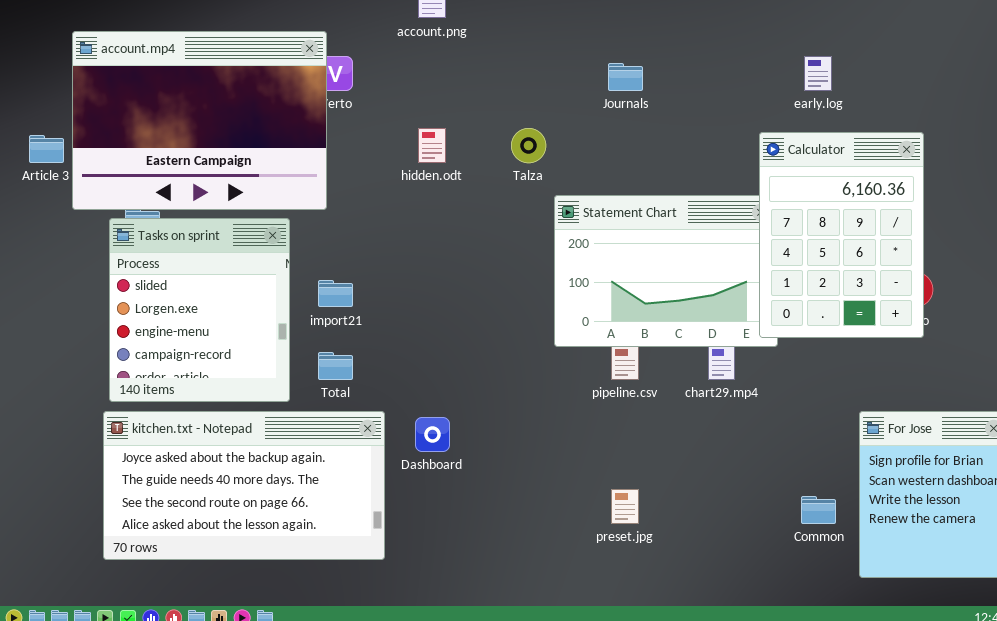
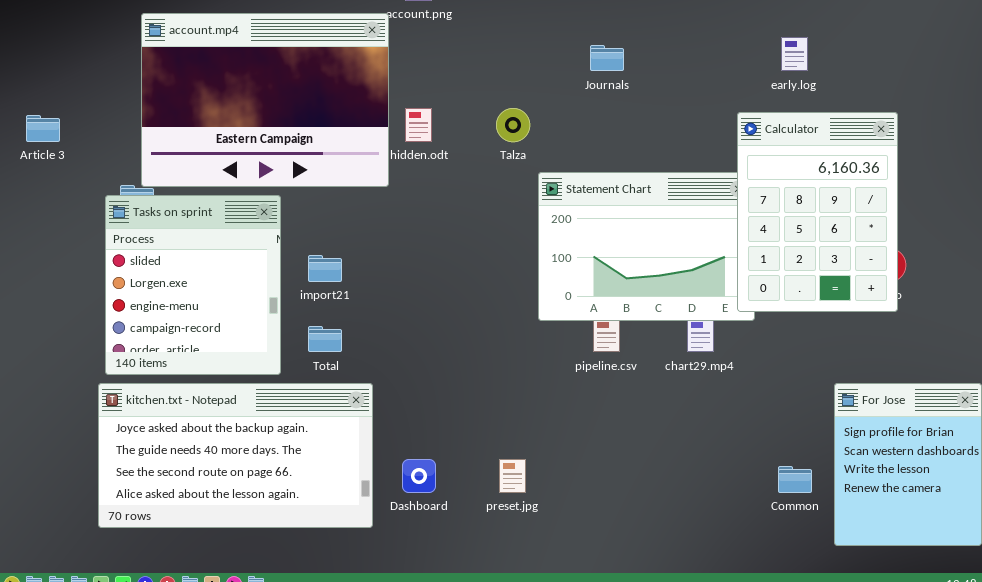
account.mp4: [72,31,327,210] -> [141,13,389,187], moved
Dashboard: [415,417,450,452] -> [402,459,436,493], moved
preset.jpg: [611,489,639,524] -> [499,459,526,493], moved

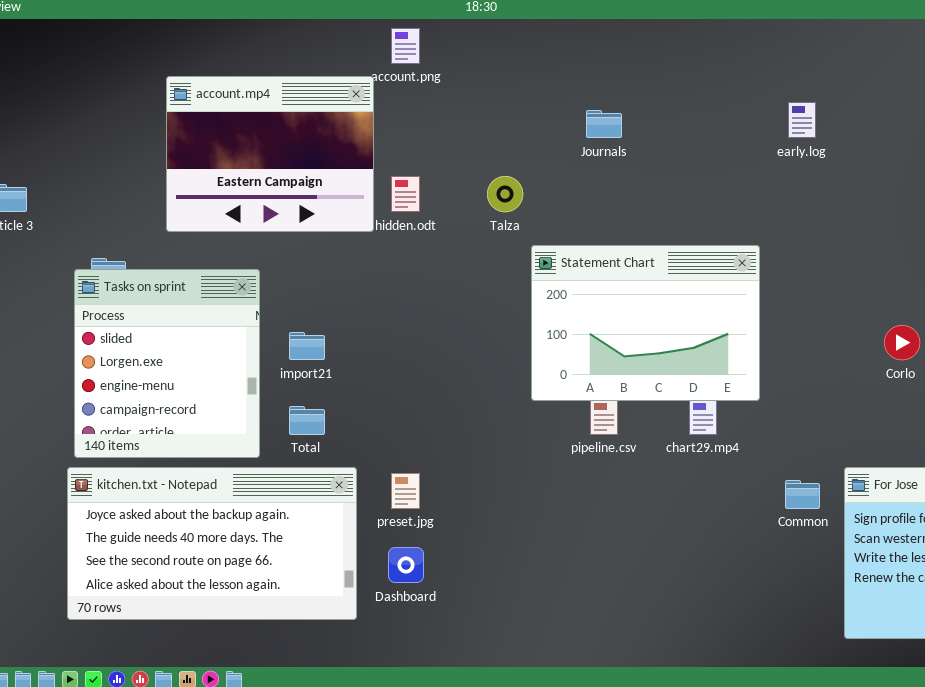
account.mp4: [141,13,389,187] -> [166,76,374,232], resized
Calculator: [737,112,898,312] -> none, closed
preset.jpg: [499,459,526,493] -> [391,473,420,509], moved
Common: [778,466,812,493] -> [785,480,820,509], moved

